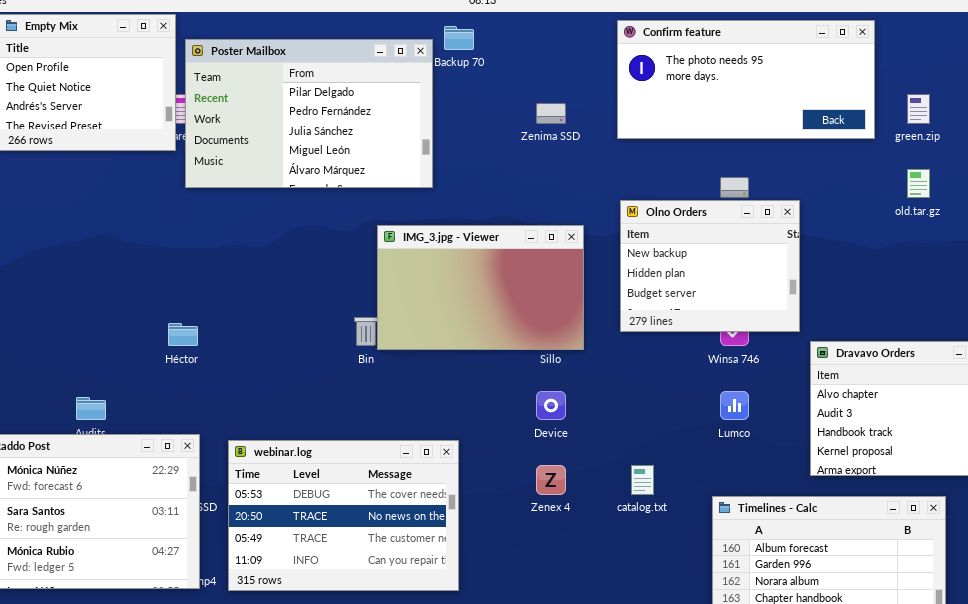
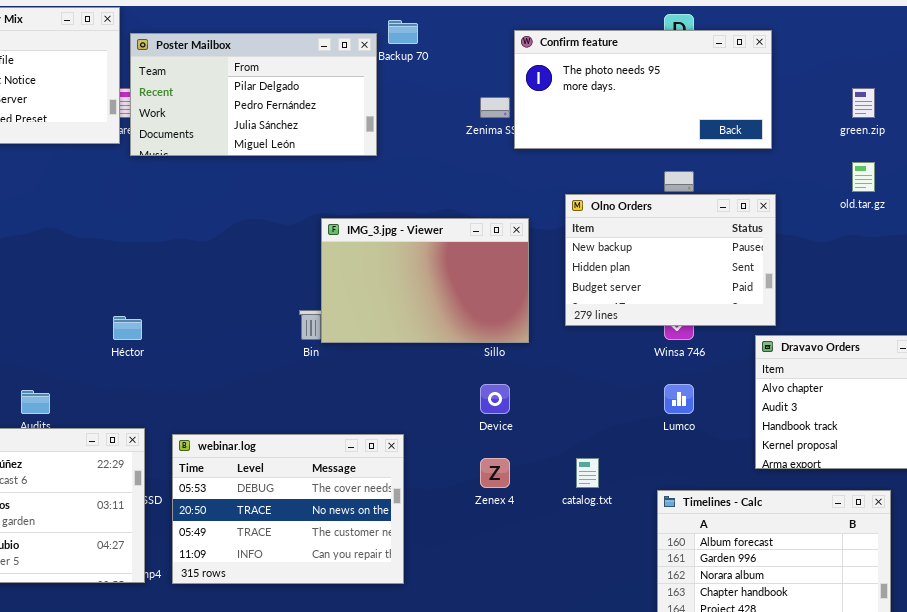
Confirm feature: [617,20,875,139] -> [514,30,772,149], moved
Poster Mailbox: [185,39,433,188] -> [130,33,377,156], resized
Olno Orders: [620,200,800,332] -> [565,194,776,326], resized

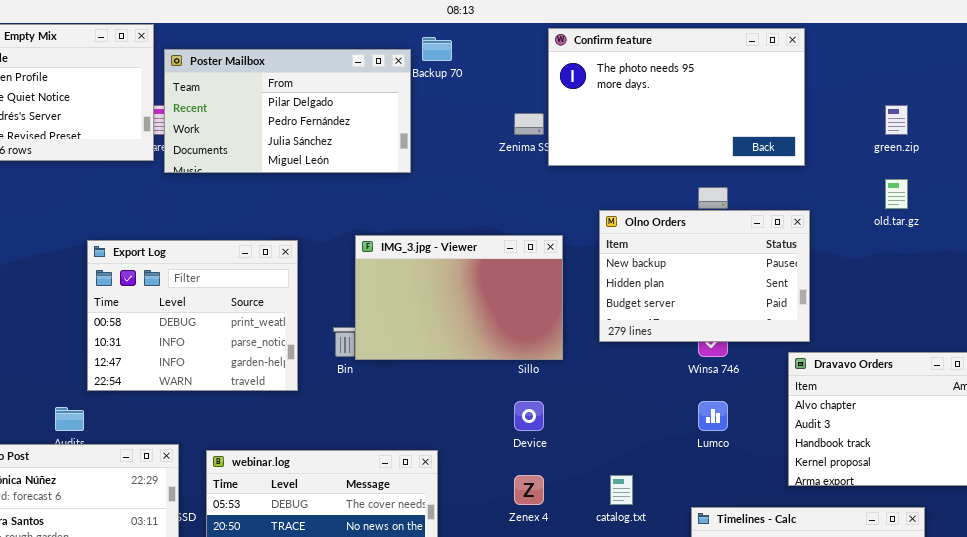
Confirm feature: [514,30,772,149] -> [548,28,805,166], resized
Export Log: none -> [87,240,298,391], opened

